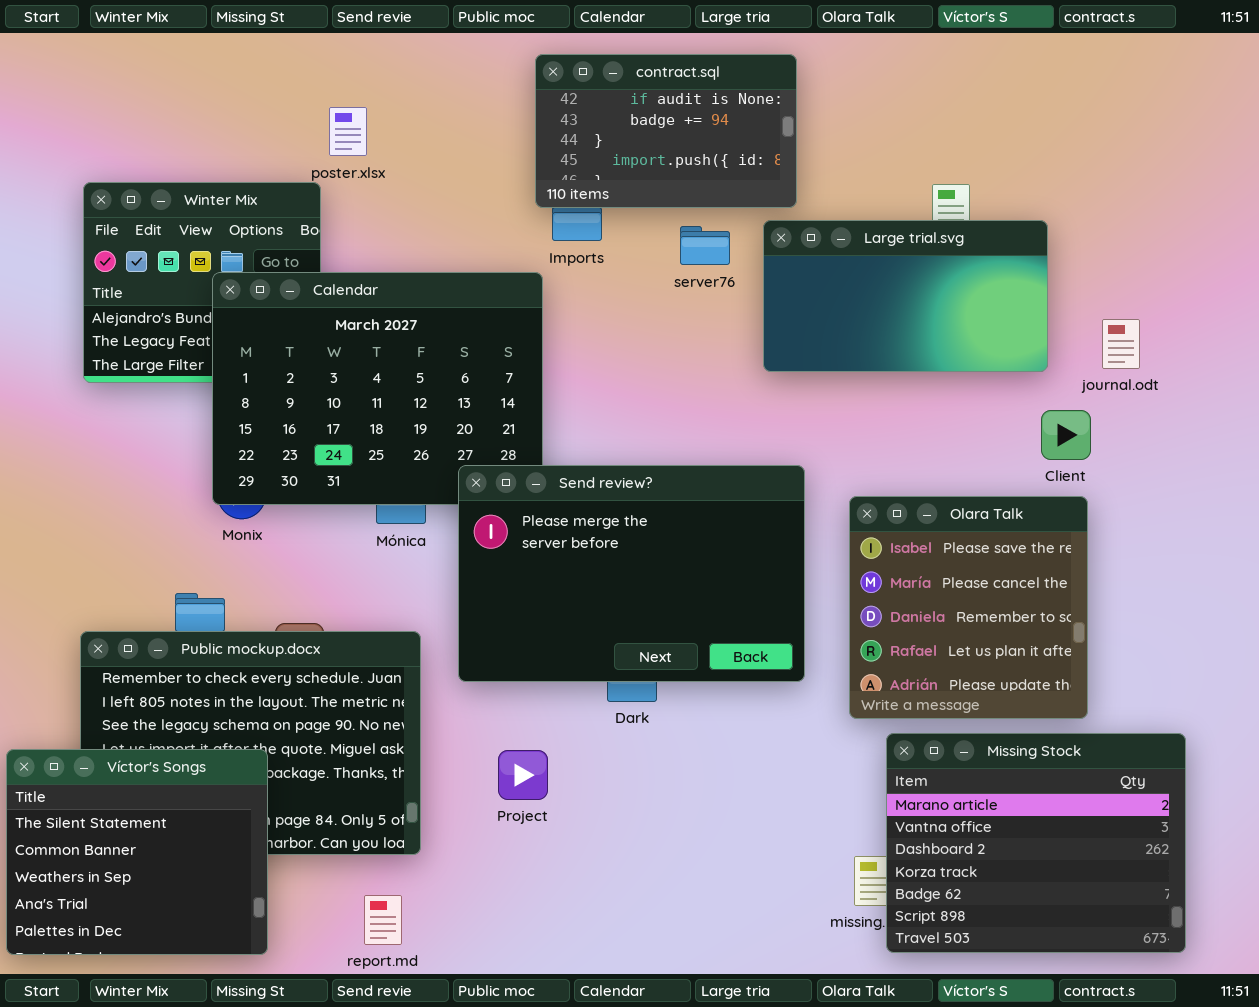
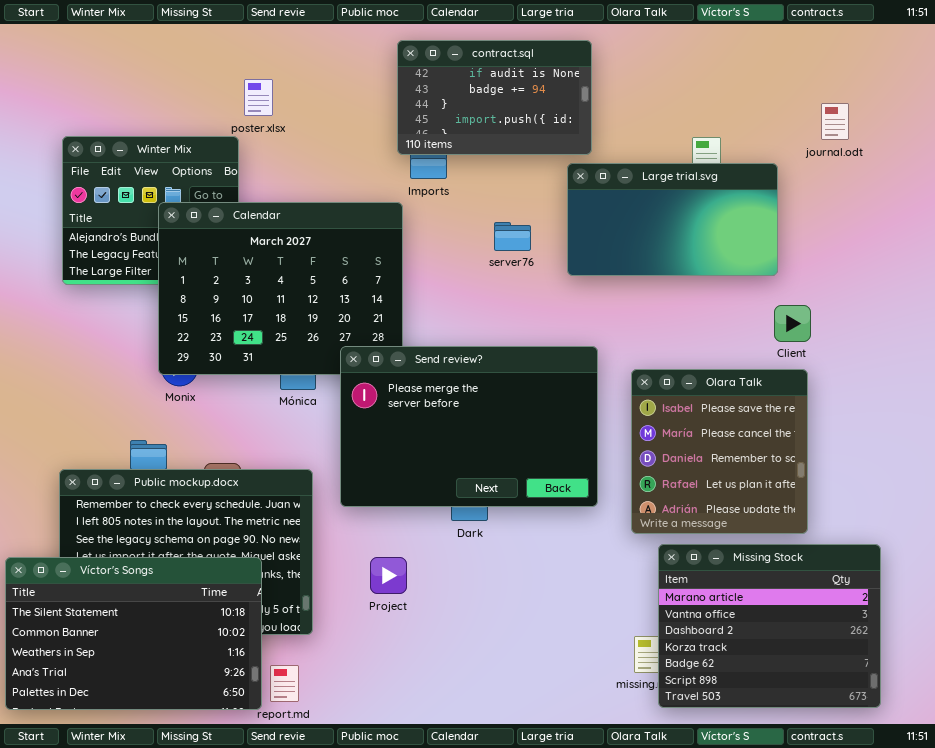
server76: [680,226,730,265] -> [494,222,531,251], moved
journal.odt: [1102,319,1140,369] -> [821,103,849,140], moved
Víctor's Songs: [6,749,268,955] -> [5,557,262,710], resized

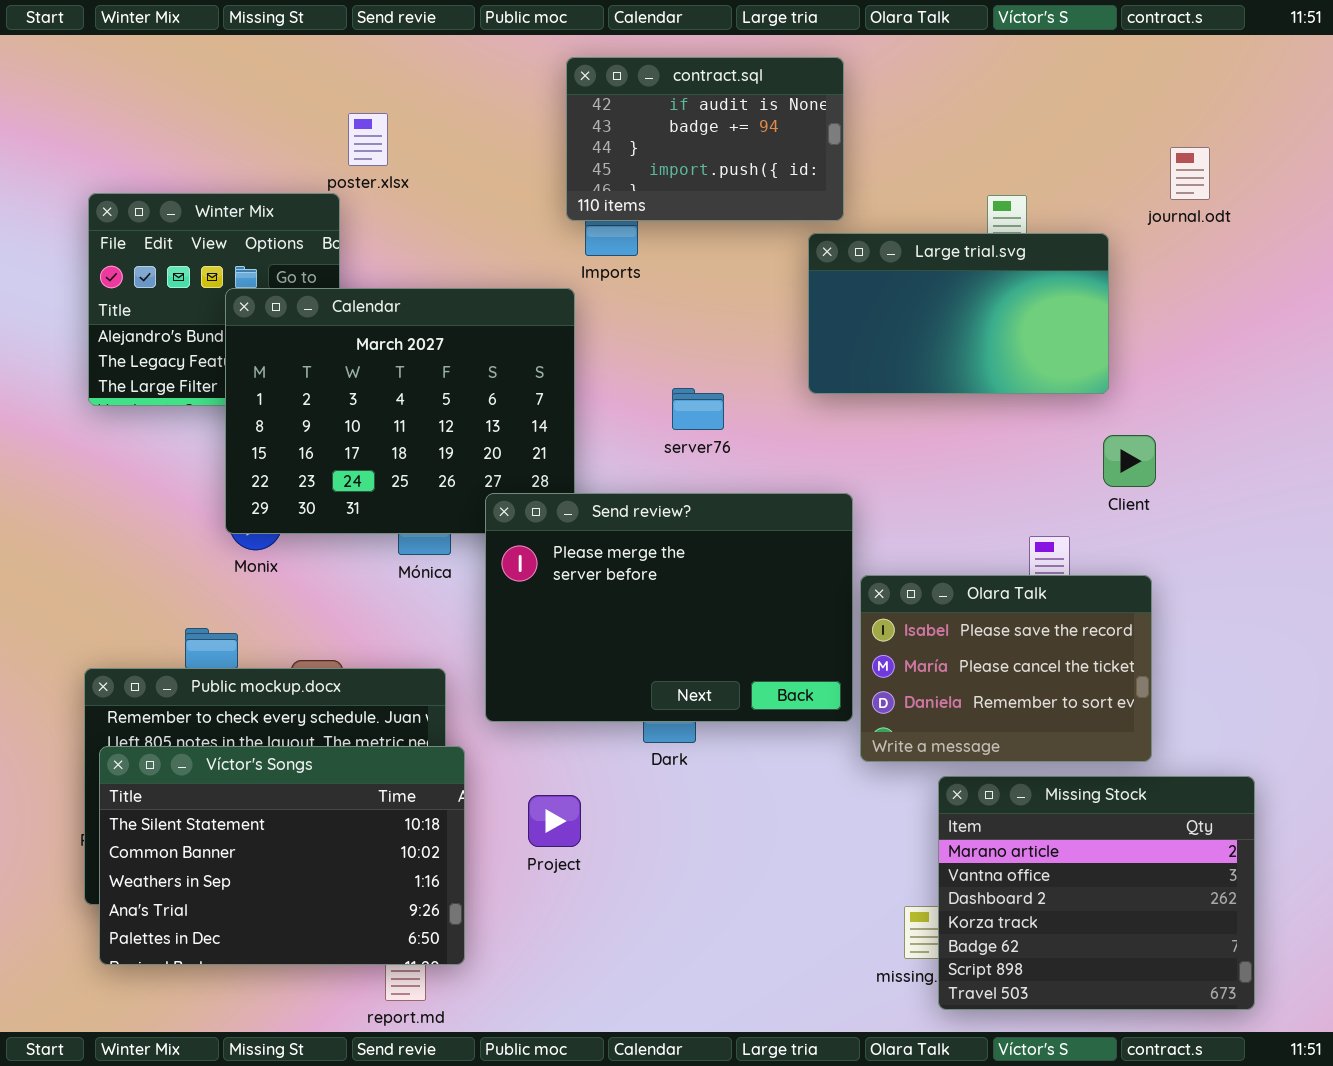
server76: [494,222,531,251] -> [672,388,724,430], moved
Olara Talk: [631,369,808,534] -> [860,575,1152,762], resized
Víctor's Songs: [5,557,262,710] -> [99,746,465,965], moved

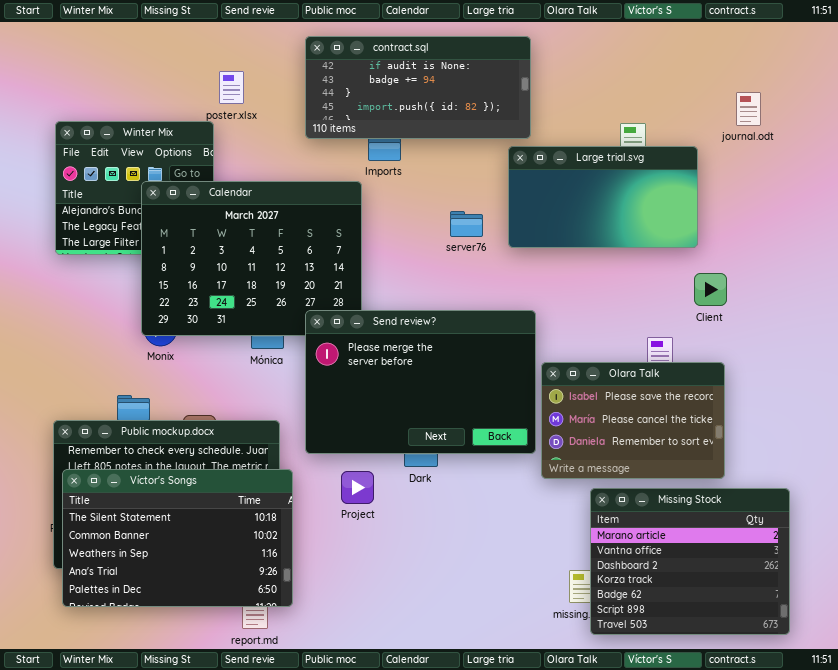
contract.sql: [566,57,844,221] -> [305,36,531,139], resized
server76: [672,388,724,430] -> [450,211,483,237], moved
Project: [528,795,581,847] -> [341,471,374,504], moved

